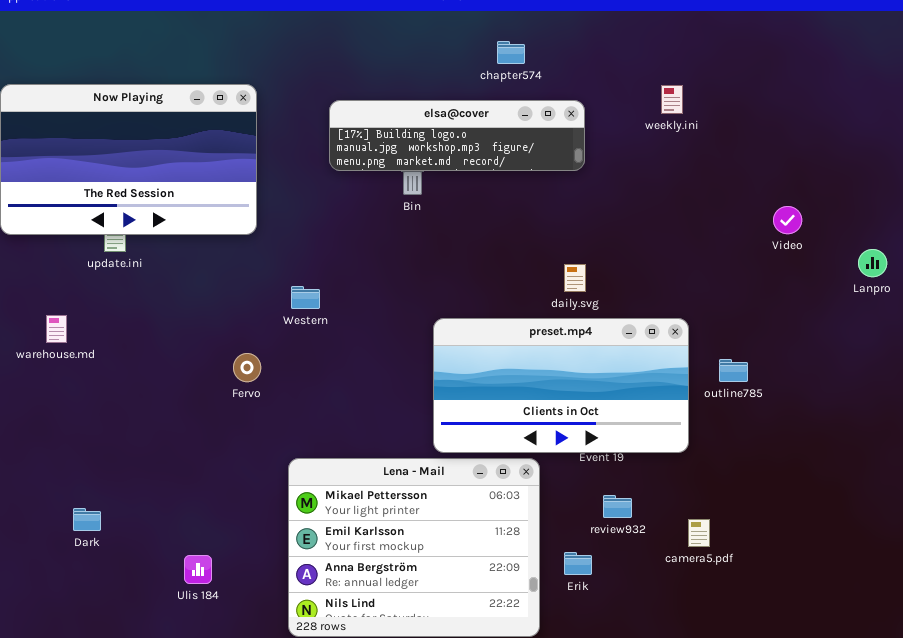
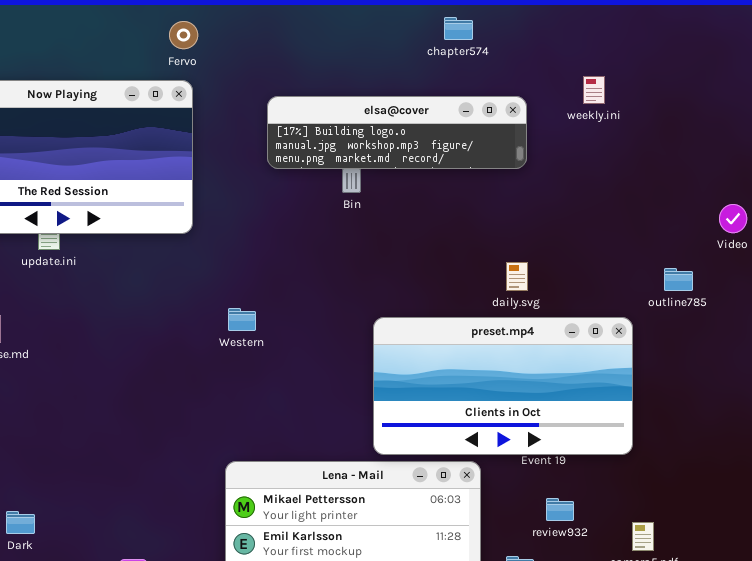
chapter574: [497,41,525,64] -> [444,17,473,40], moved
weekly.ini: [661,85,683,114] -> [583,76,605,104], moved
Western: [291,286,320,309] -> [228,308,256,331], moved
Fervo: [233,353,261,382] -> [169,21,198,49], moved
outline785: [719,359,748,382] -> [664,268,693,291], moved

